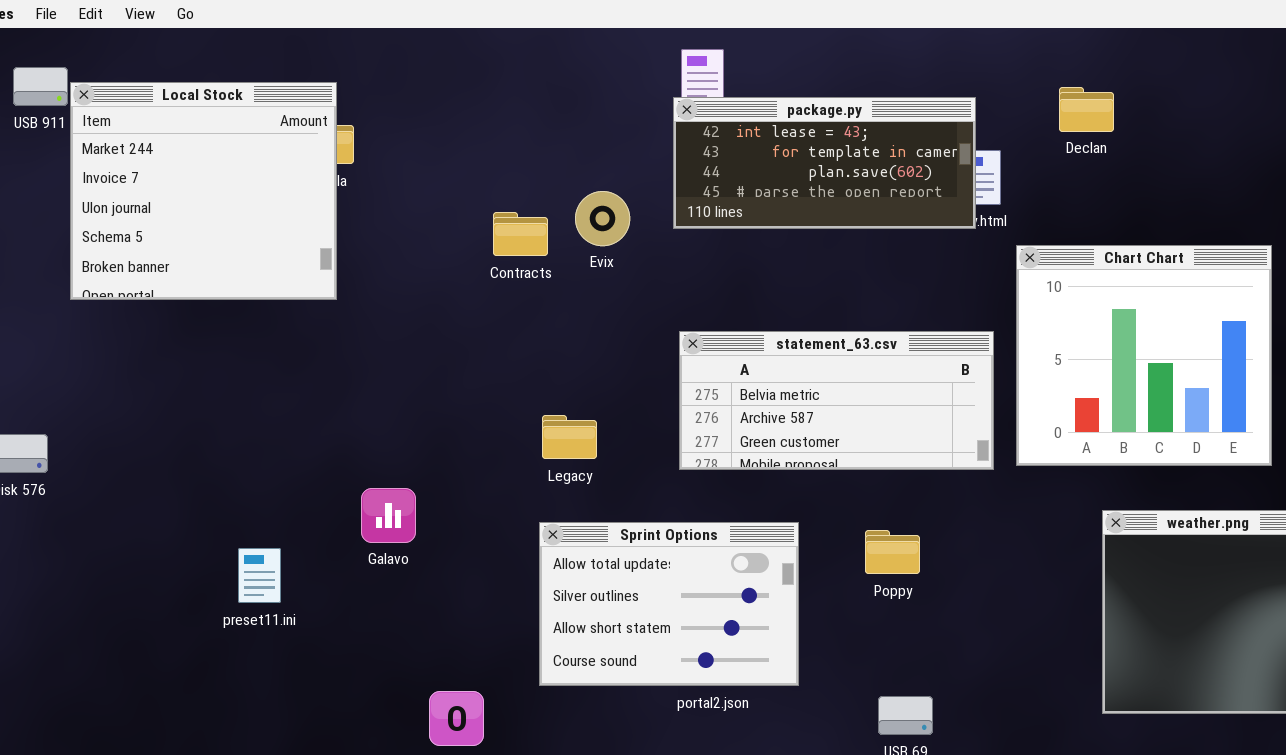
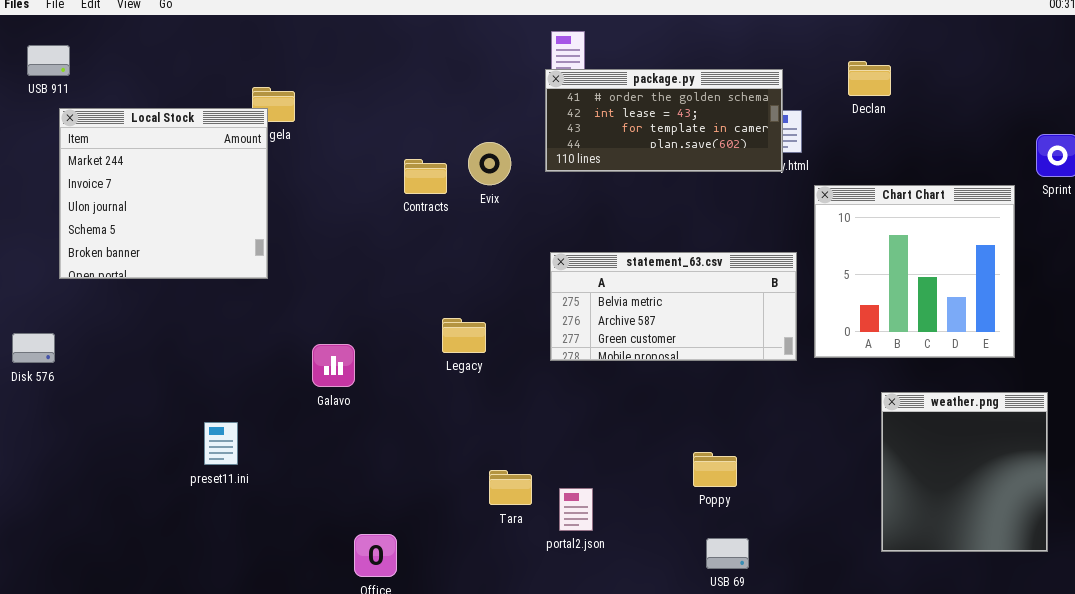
Local Stock: [70,82,337,300] -> [59,108,268,279], moved
package.py: [673,97,976,229] -> [545,69,783,172], scrolled up 1 row
Galavo: [361,488,416,543] -> [312,344,355,387], moved
Sprint Options: [539,522,799,686] -> none, closed
Poppy: [865,530,920,574] -> [693,452,737,487], moved

